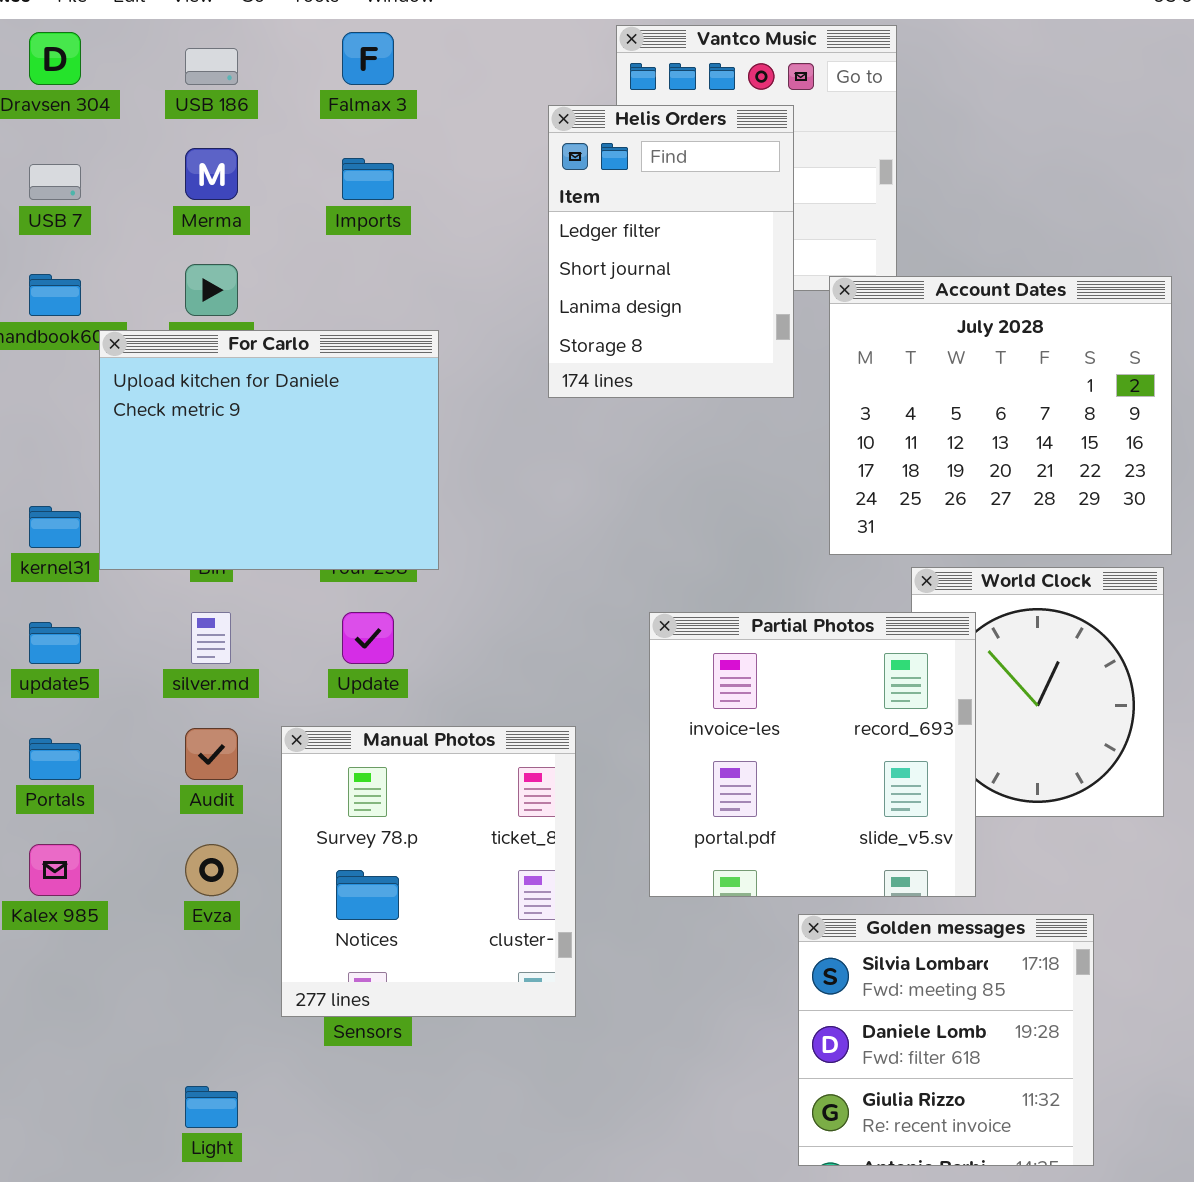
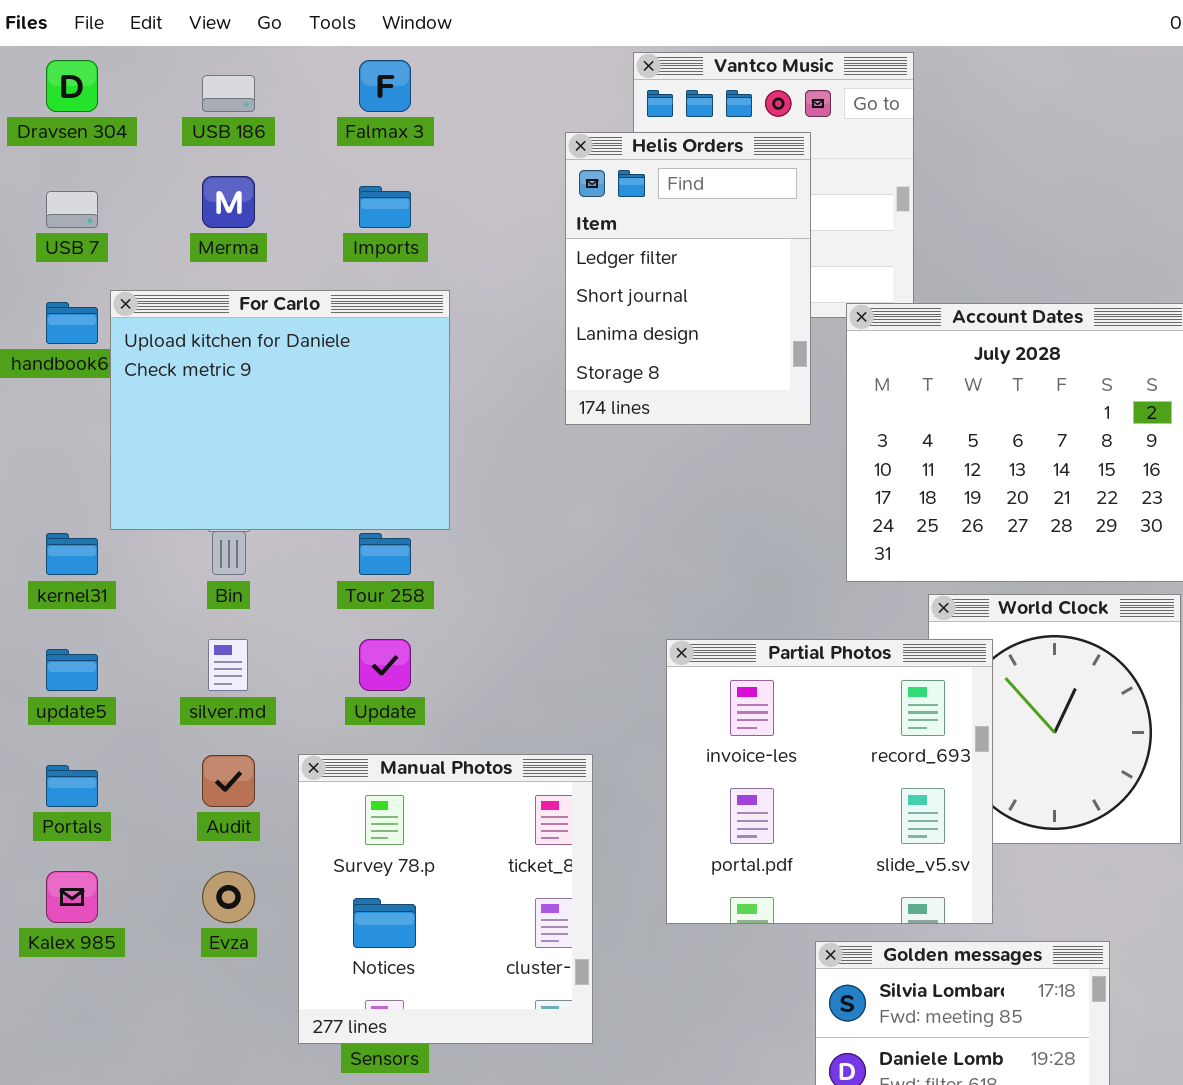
For Carlo: [99,330,439,570] -> [110,290,450,530], moved

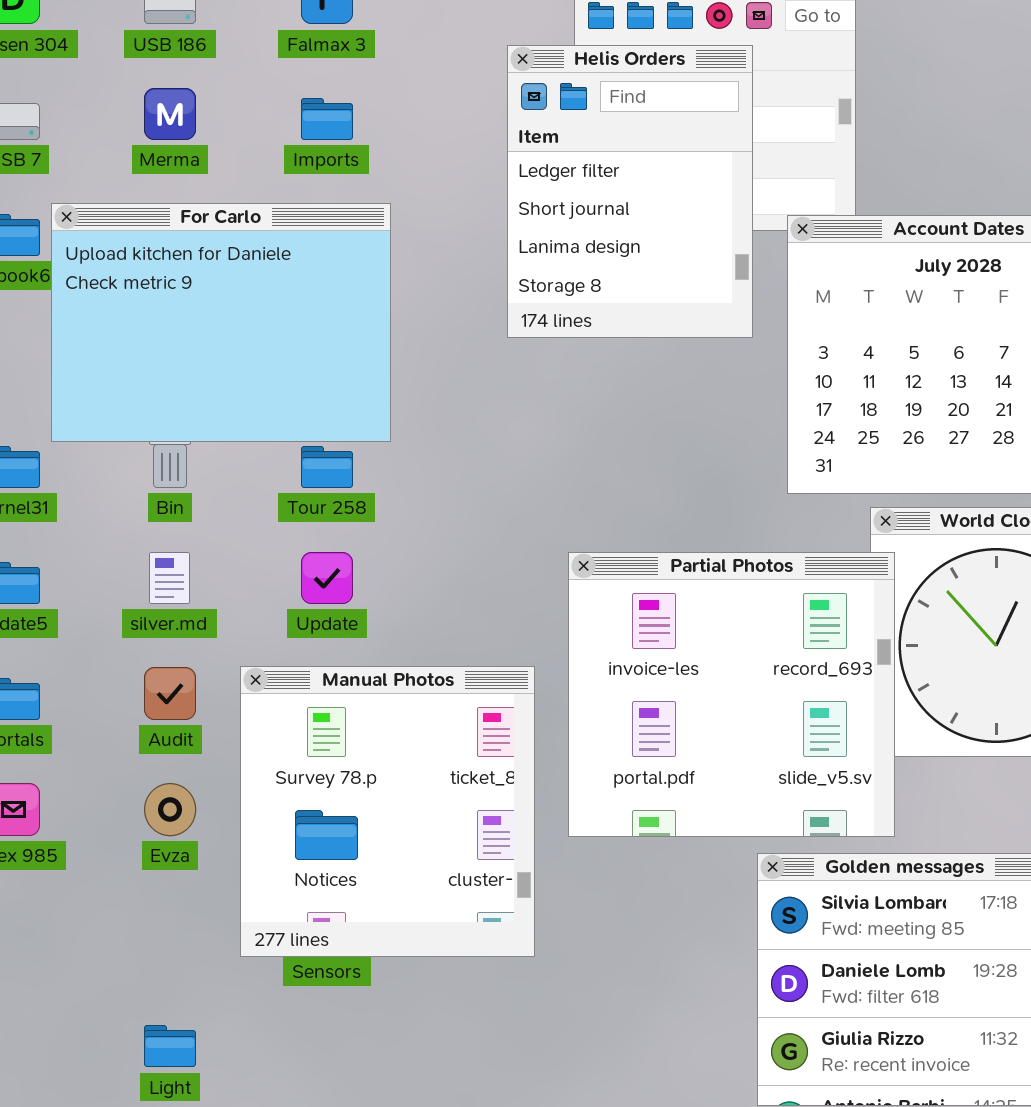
Partial Photos: [666,639,993,924] -> [568,552,895,837], moved

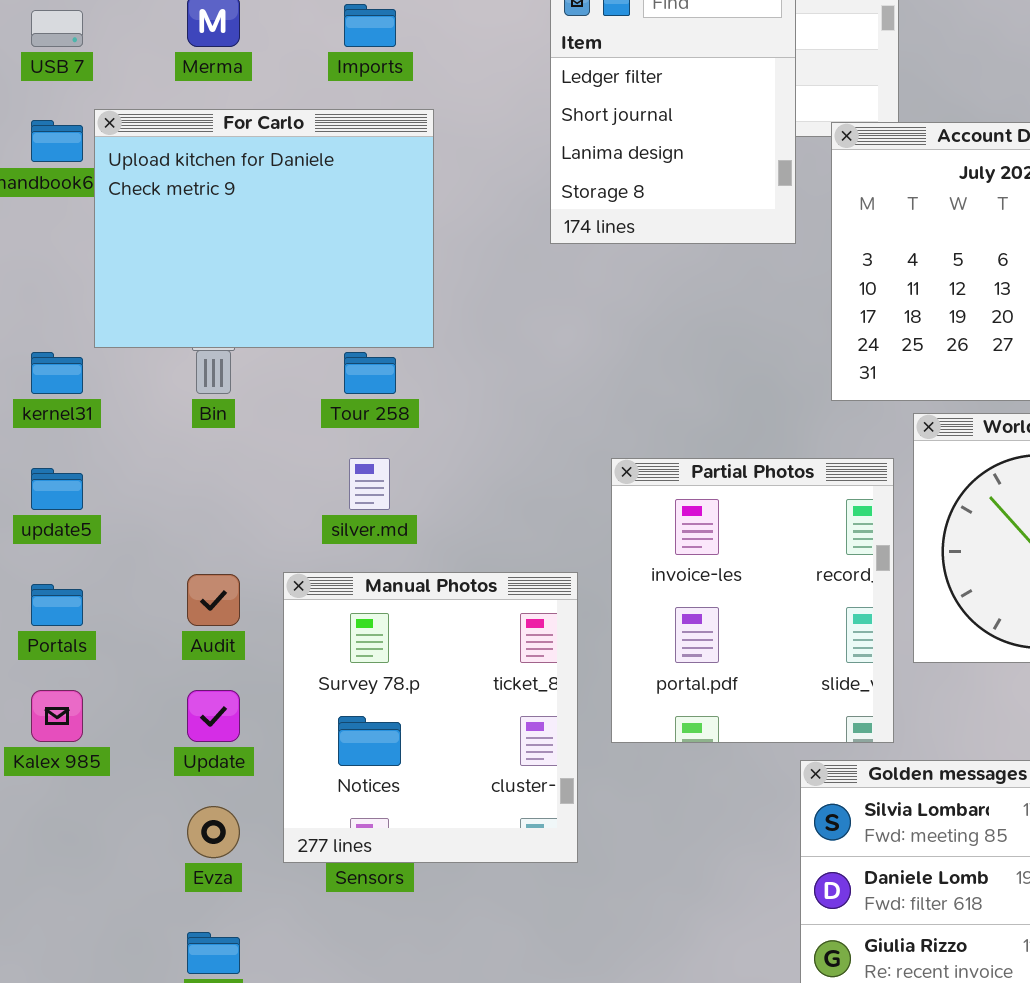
silver.md: [149,552,190,604] -> [349,458,390,510], moved
Update: [301,552,353,604] -> [187,690,240,742], moved
Partial Photos: [568,552,895,837] -> [611,458,894,743], resized
Evza: [144,783,196,836] -> [187,806,240,858], moved

